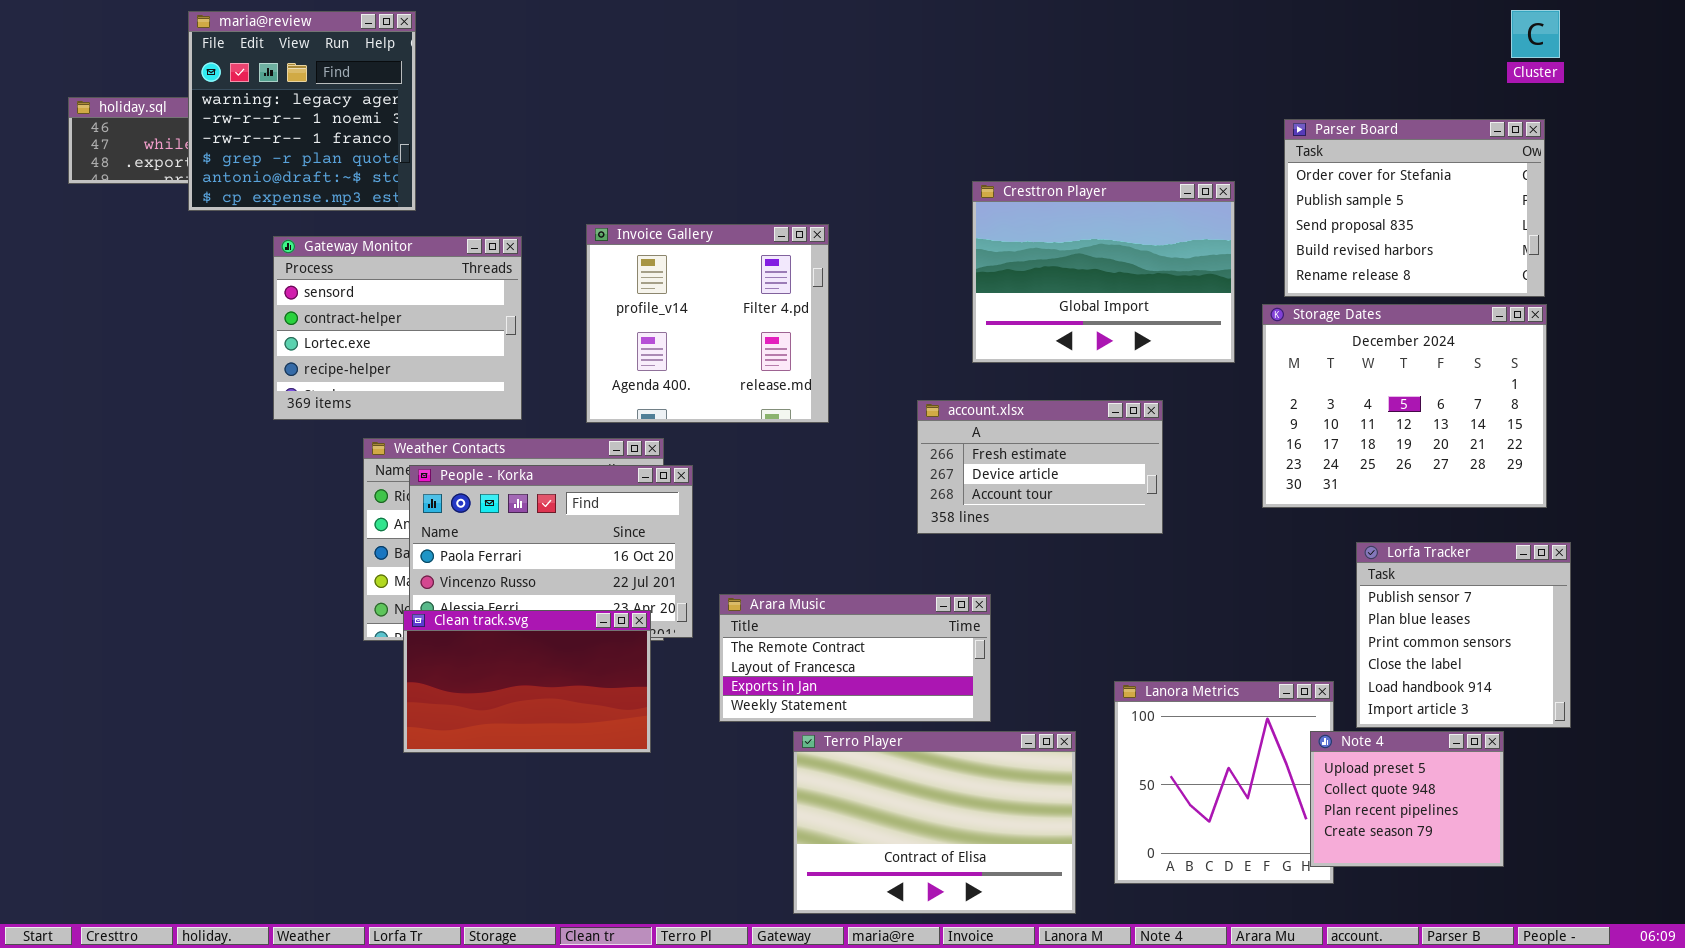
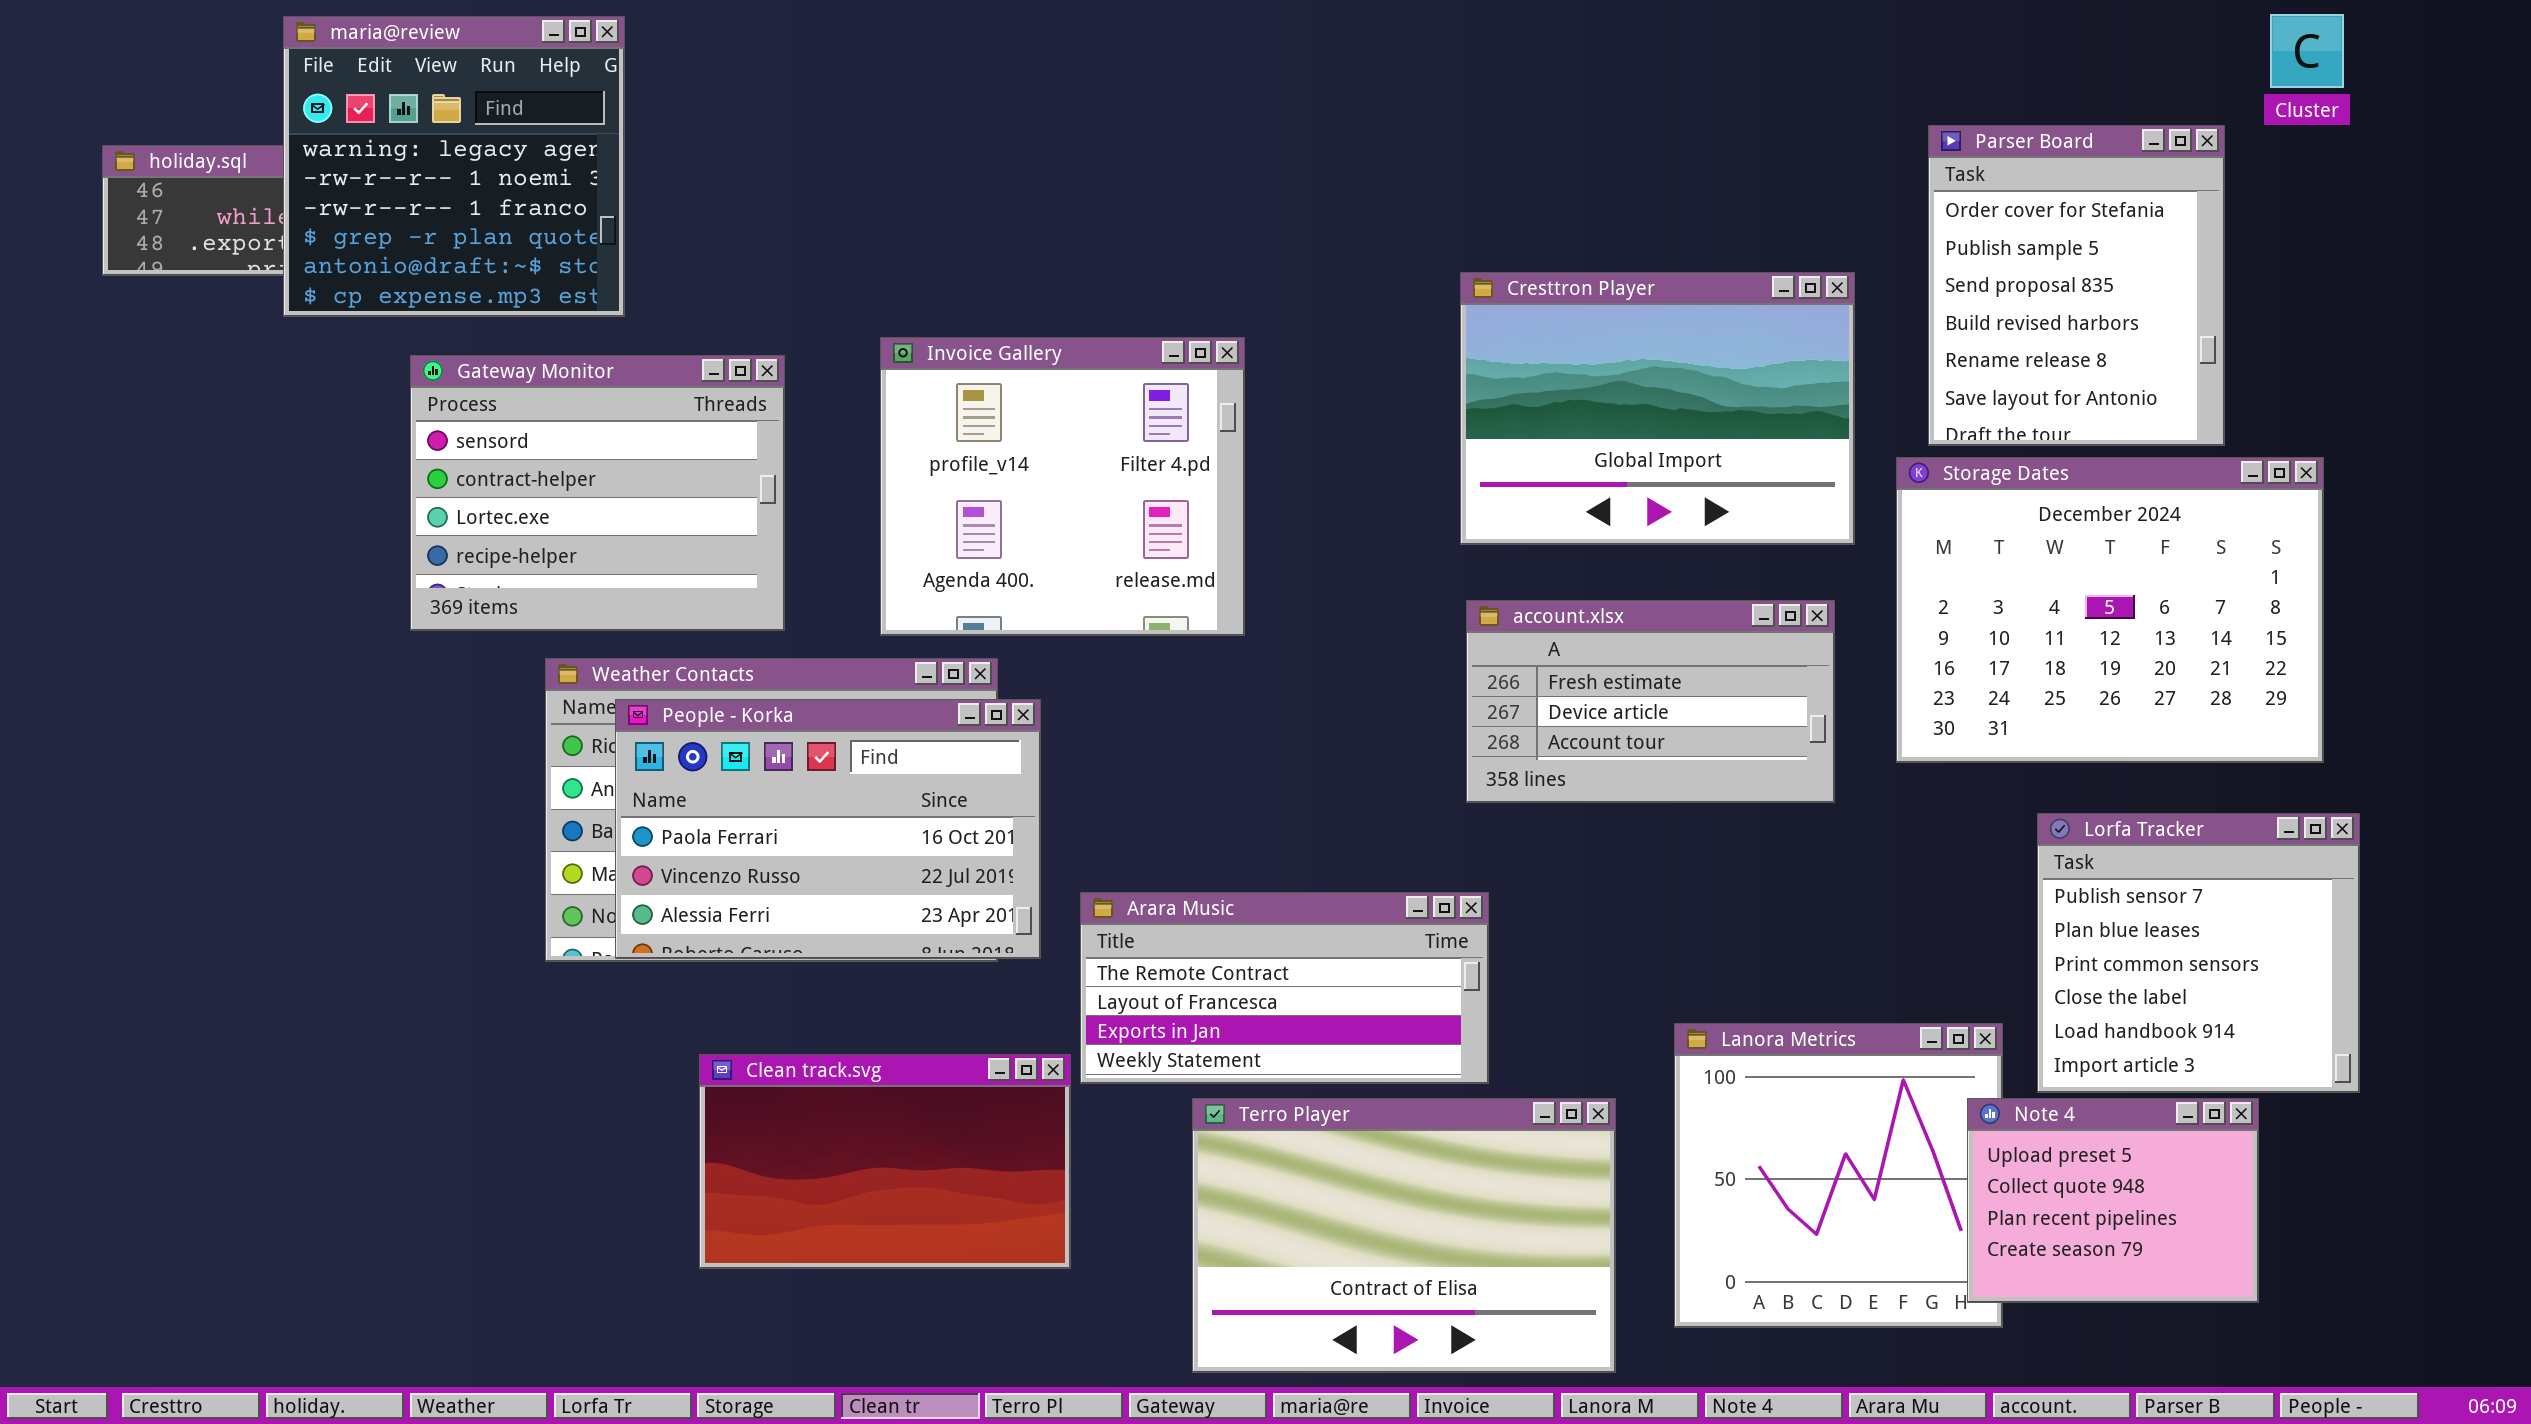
Parser Board: [1284,119,1545,297] -> [1928,125,2225,446], resized
account.xlsx: [917,400,1163,534] -> [1466,600,1835,803], moved
Clean track.svg: [403,610,651,753] -> [699,1054,1071,1269], moved

